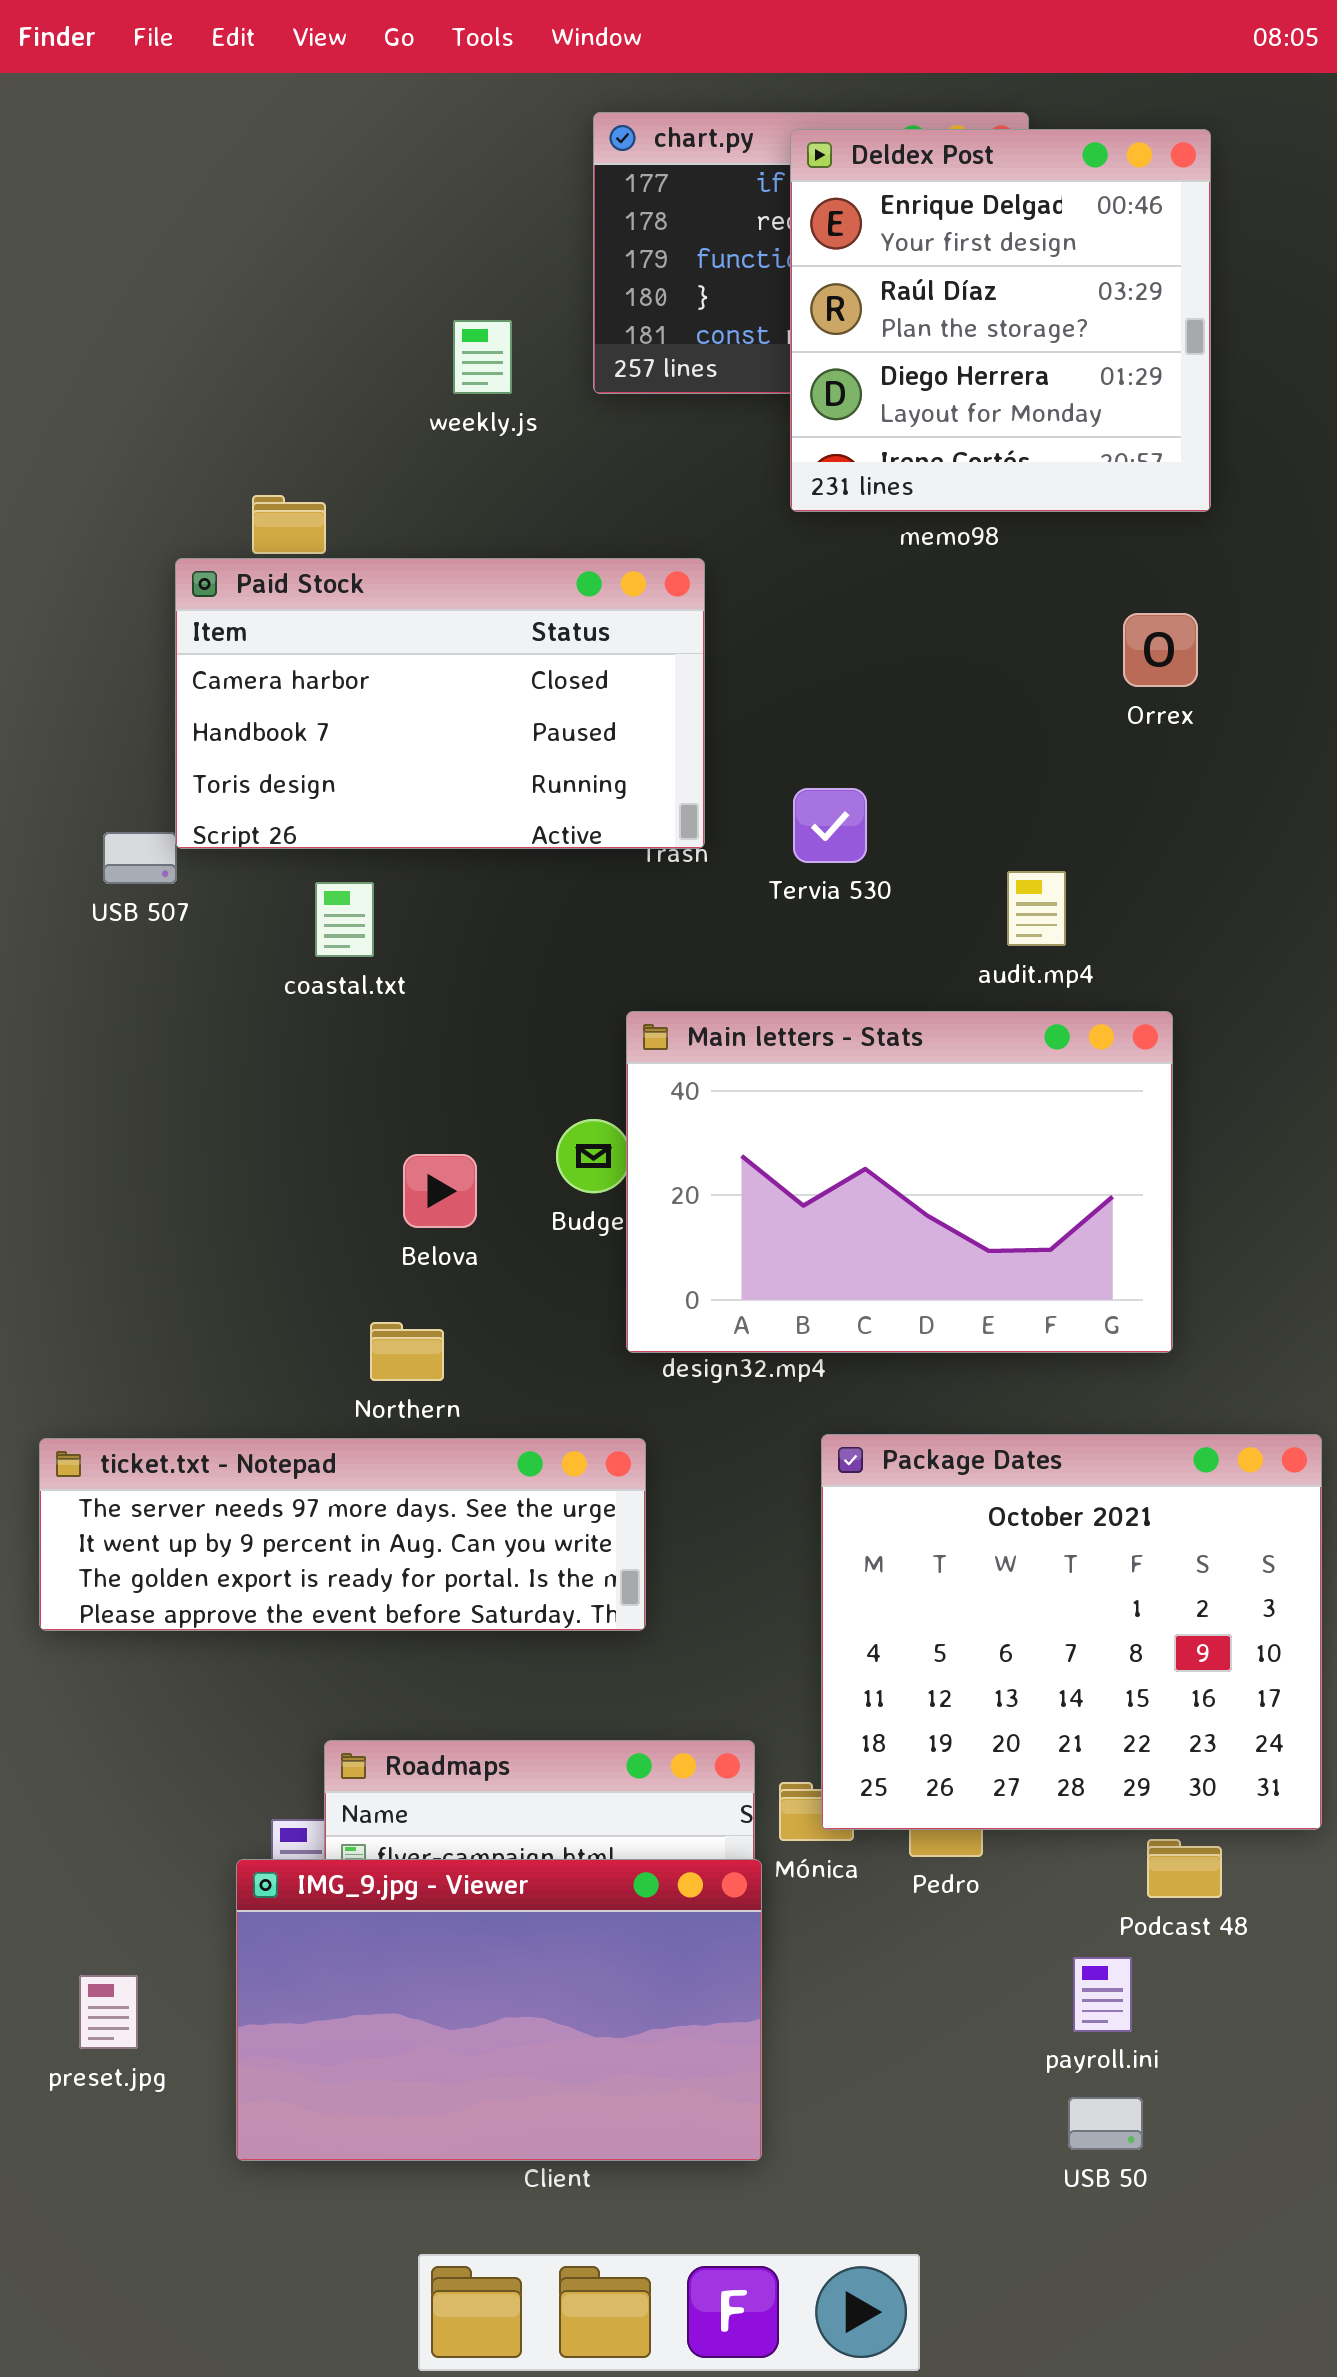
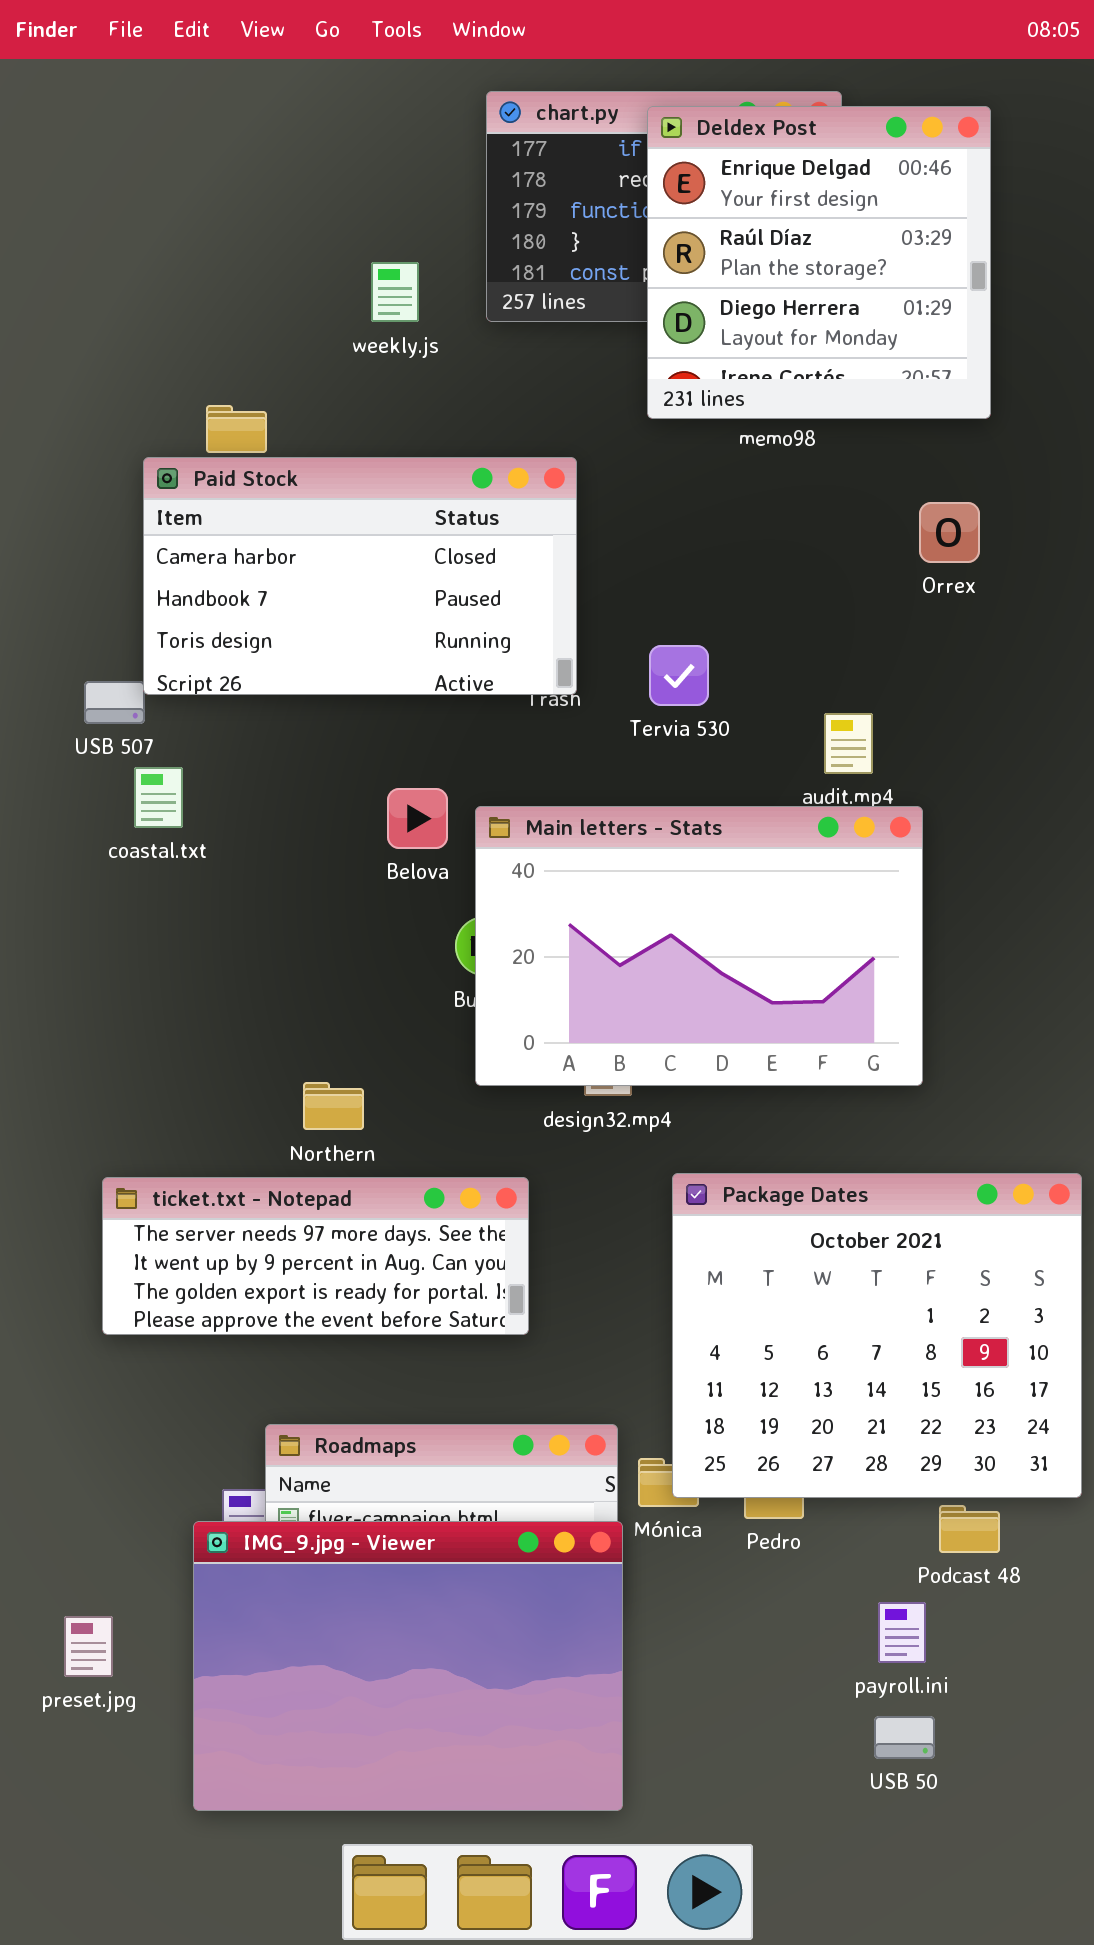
coastal.txt: [315,882,374,957] -> [134,767,183,828], moved
Main letters - Stats: [626,1011,1173,1353] -> [475,806,923,1086], moved
Belova: [403,1154,477,1228] -> [387,788,448,849], moved
ticket.txt - Notepad: [39,1438,646,1631] -> [102,1177,529,1335], resized
IMG_9.jpg - Viewer: [236,1859,762,2161] -> [193,1521,623,1811], resized

